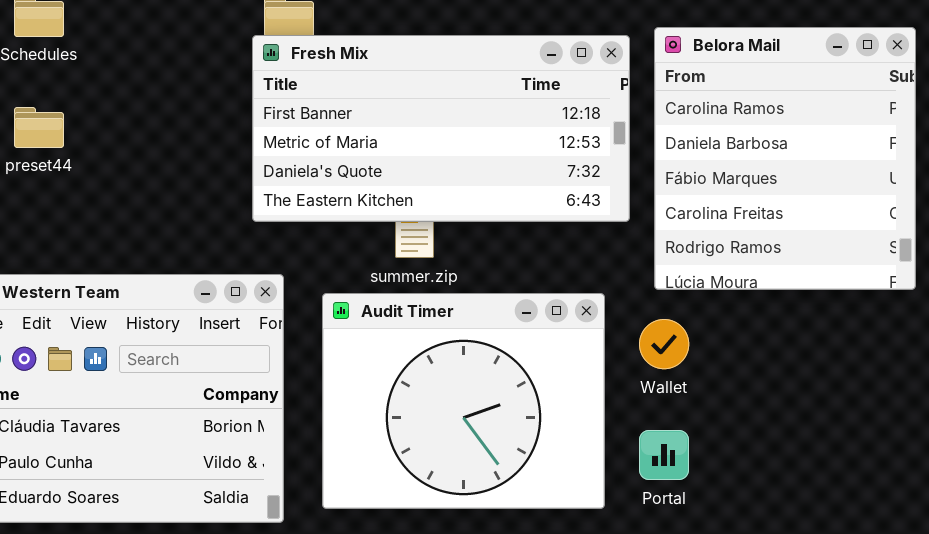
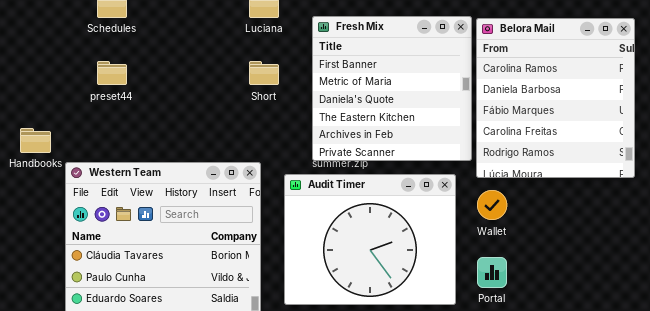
Belora Mail: [654,27,916,290] -> [476,18,635,178], moved
Fresh Mix: [252,35,630,222] -> [312,16,472,161], resized

